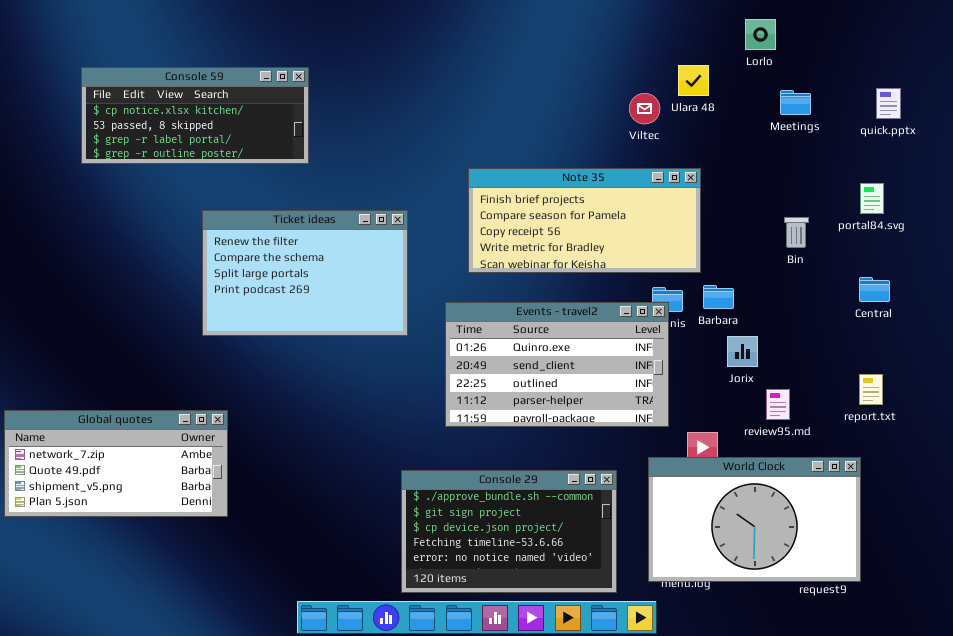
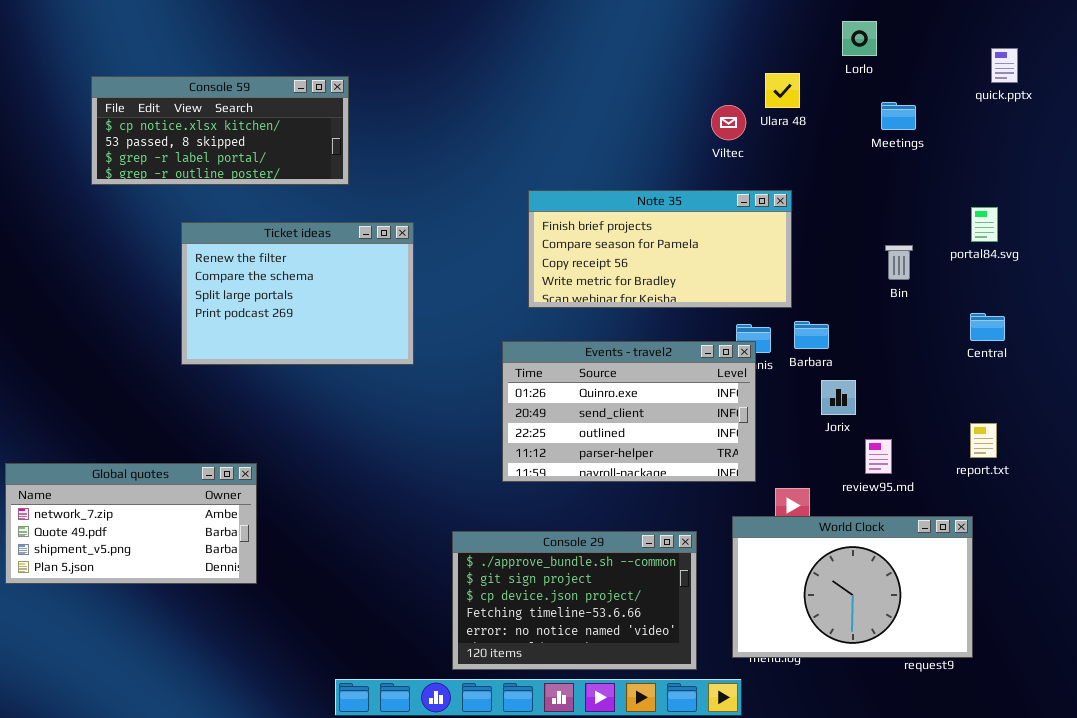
quick.pptx: [876,88,901,119] -> [991,48,1018,83], moved
Ticket ideas: [202,210,408,336] -> [181,222,414,365], moved

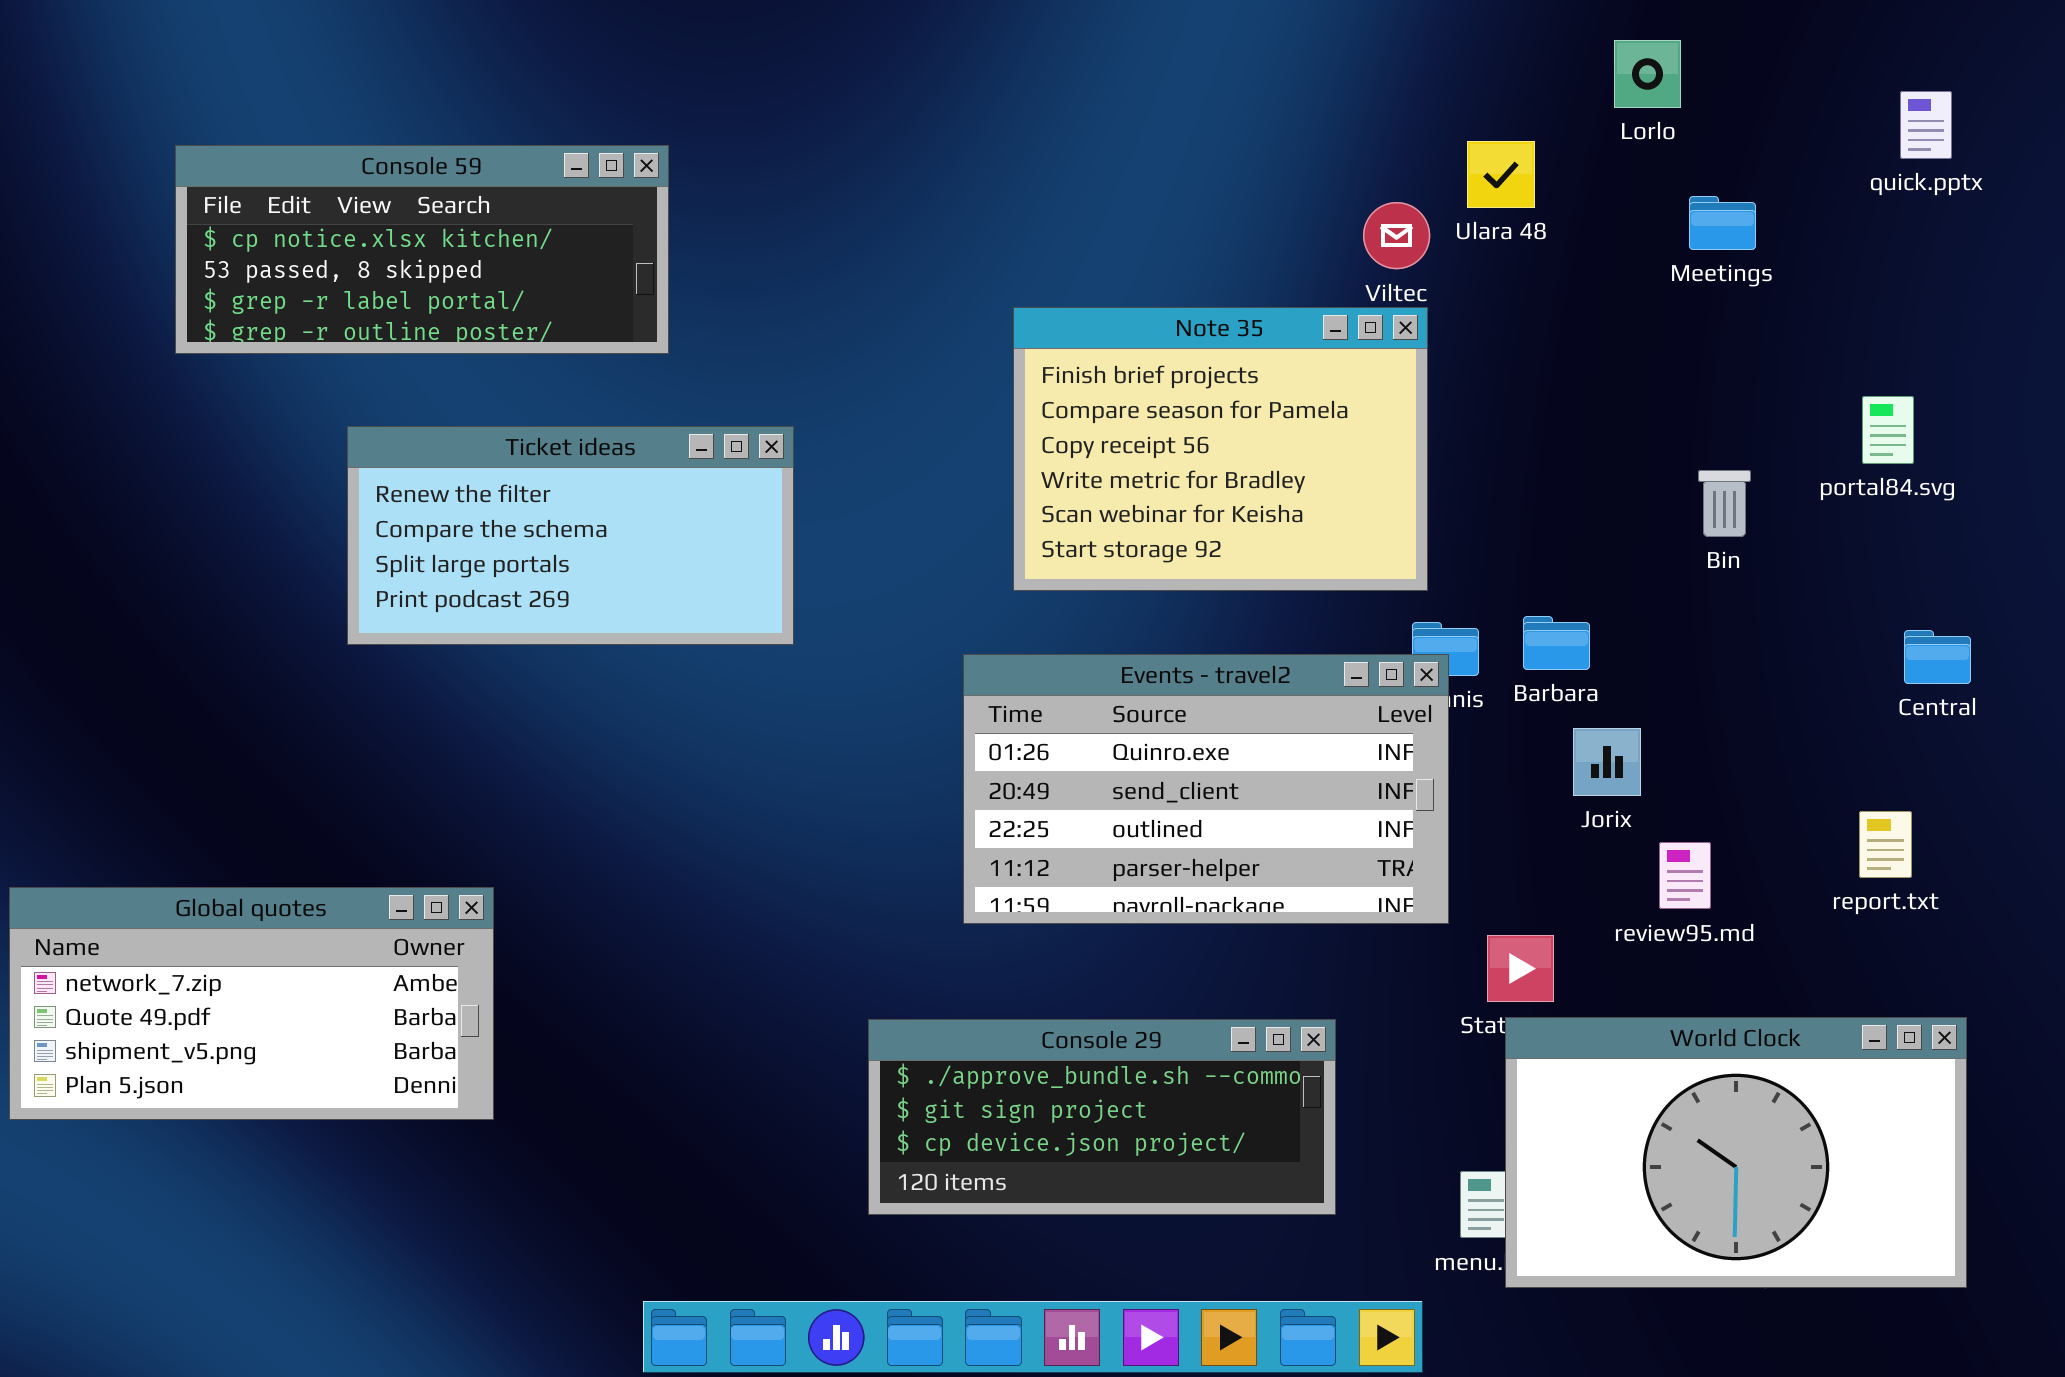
Note 35: [528,190,792,308] -> [1013,307,1428,591], resized
Ticket ideas: [181,222,414,365] -> [347,426,794,645], resized
Central: [970,313,1005,341] -> [1904,630,1971,684], moved
World Clock: [732,516,973,658] -> [1505,1017,1967,1288], moved
Console 29: [452,531,697,670] -> [868,1019,1336,1215], resized

